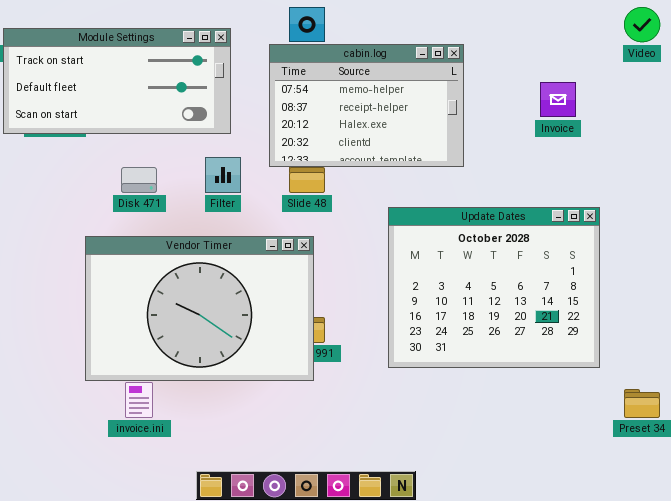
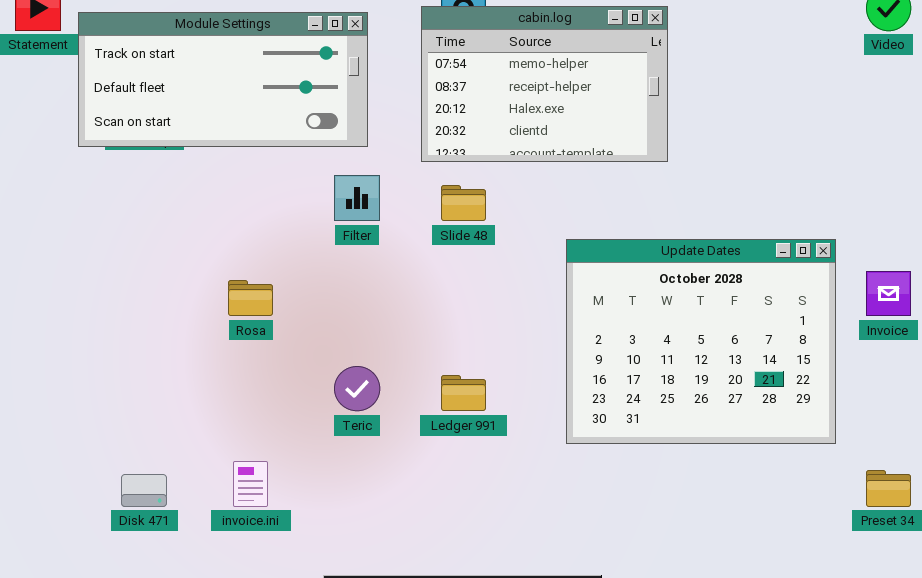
cabin.log: [269,44,464,167] -> [421,6,668,162], moved
Invoice: [540,82,576,117] -> [866,271,911,316], moved
Disk 471: [121,167,157,193] -> [121,474,167,507], moved
Vendor Timer: [85,236,314,381] -> none, closed

